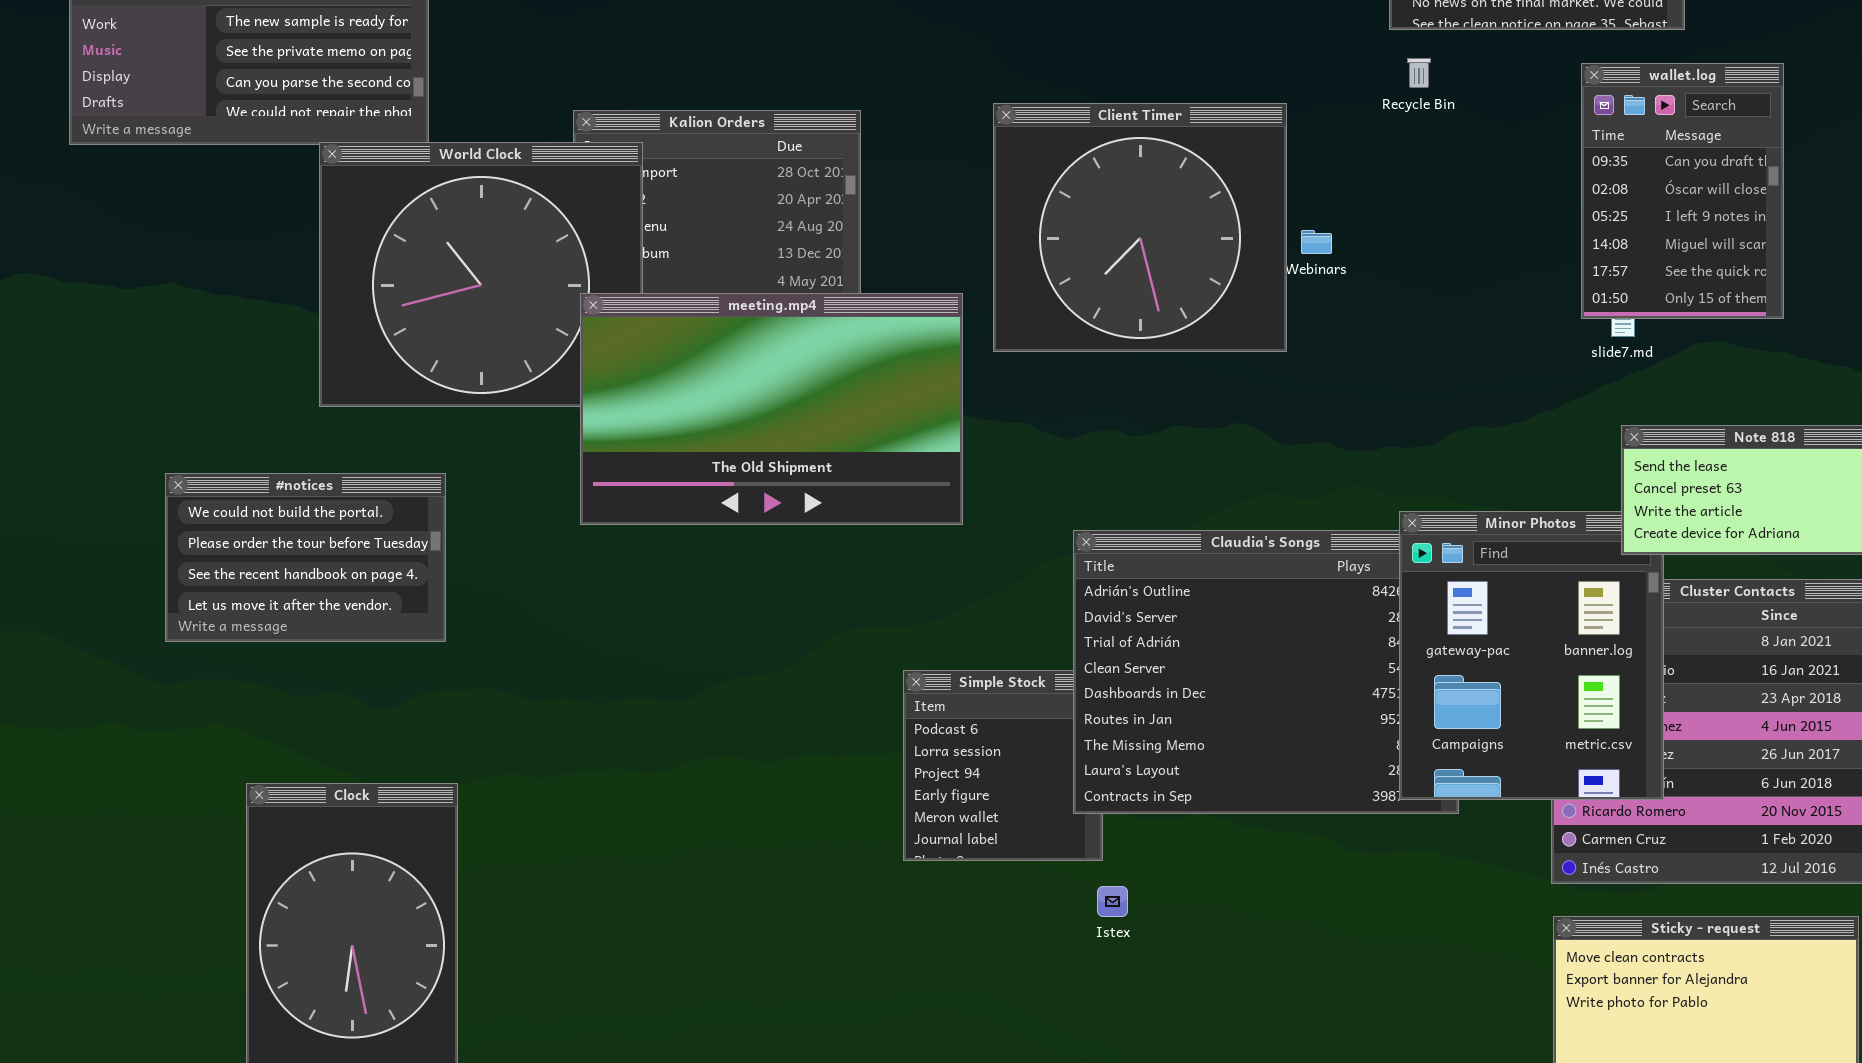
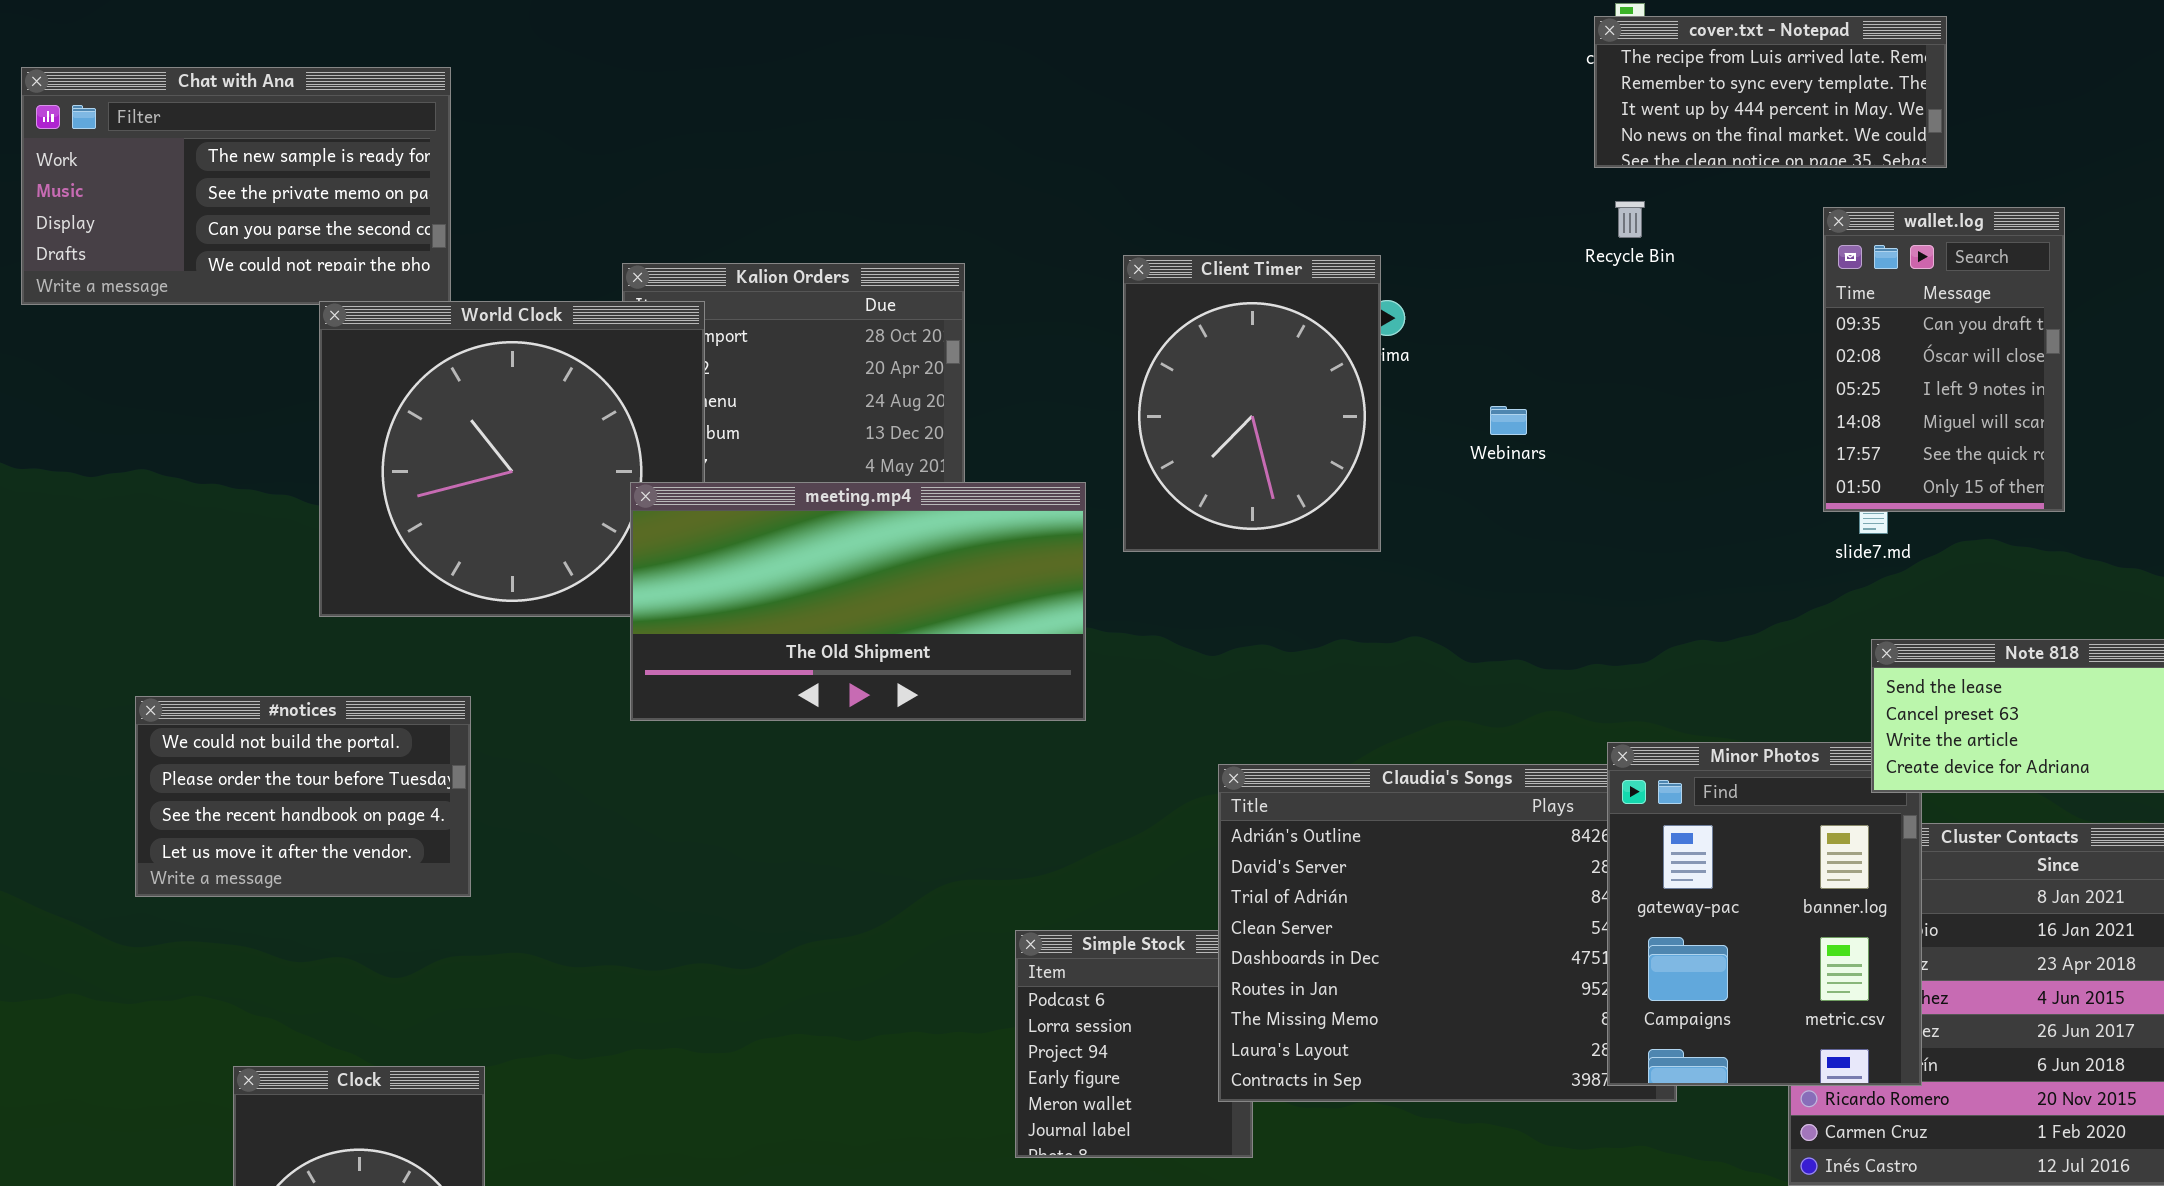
Client Timer: [993,103,1287,352] -> [1123,255,1381,552], resized
meeting.mp4: [580,293,963,525] -> [630,482,1086,721], resized

